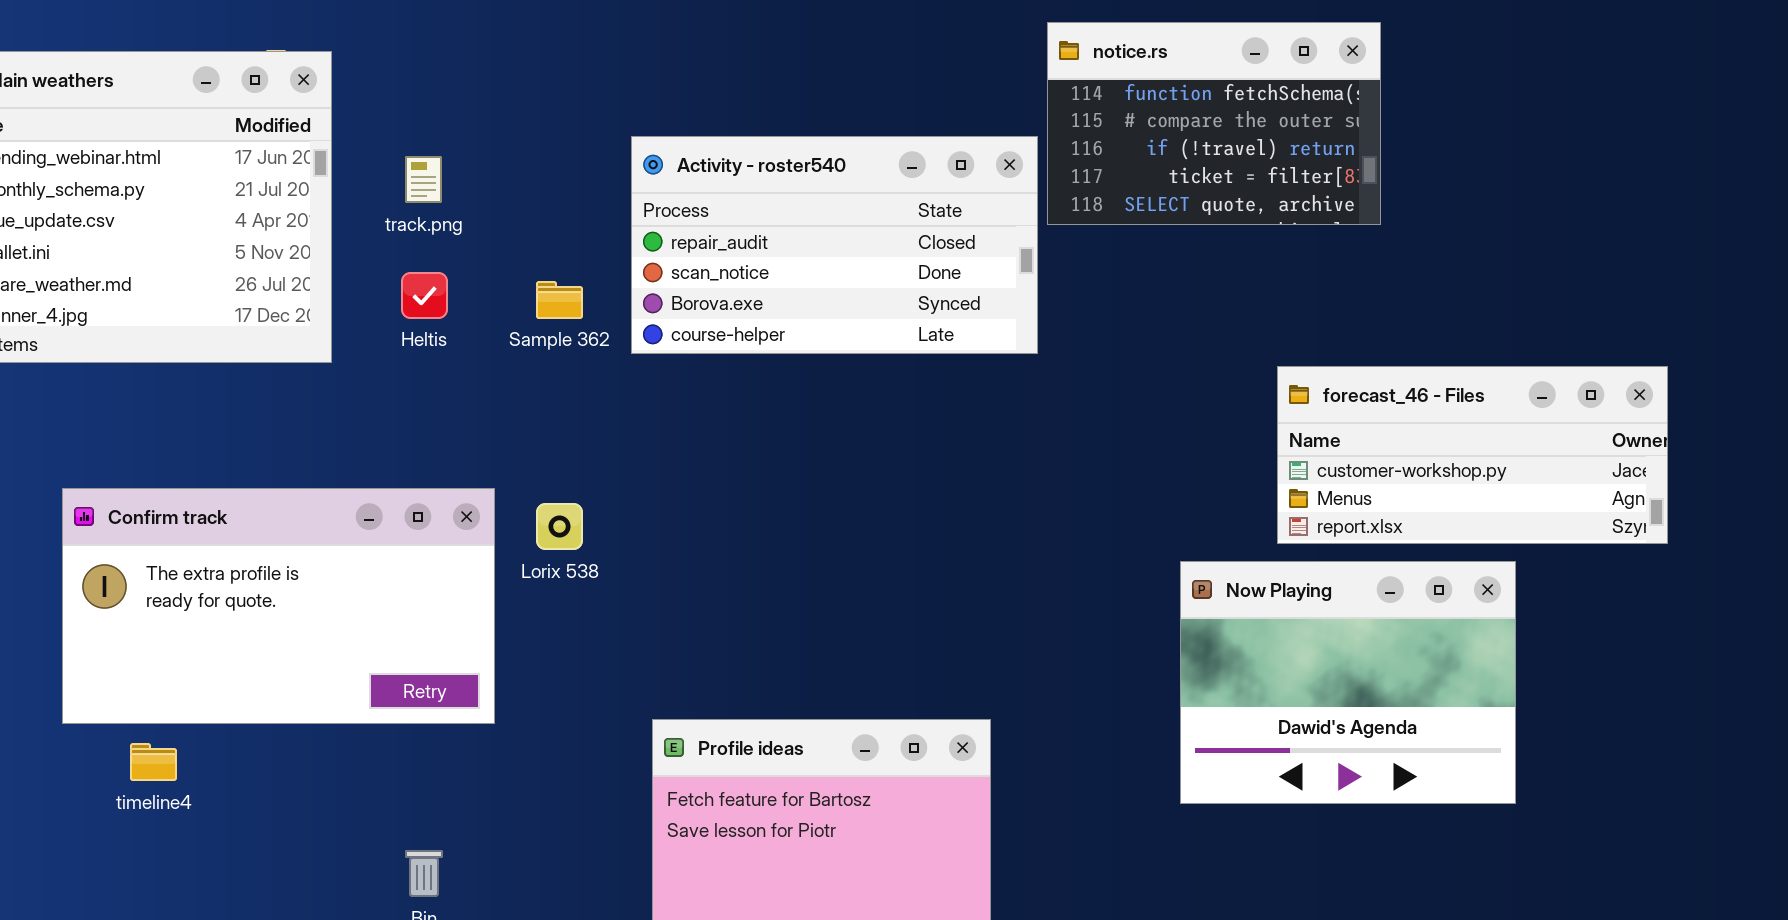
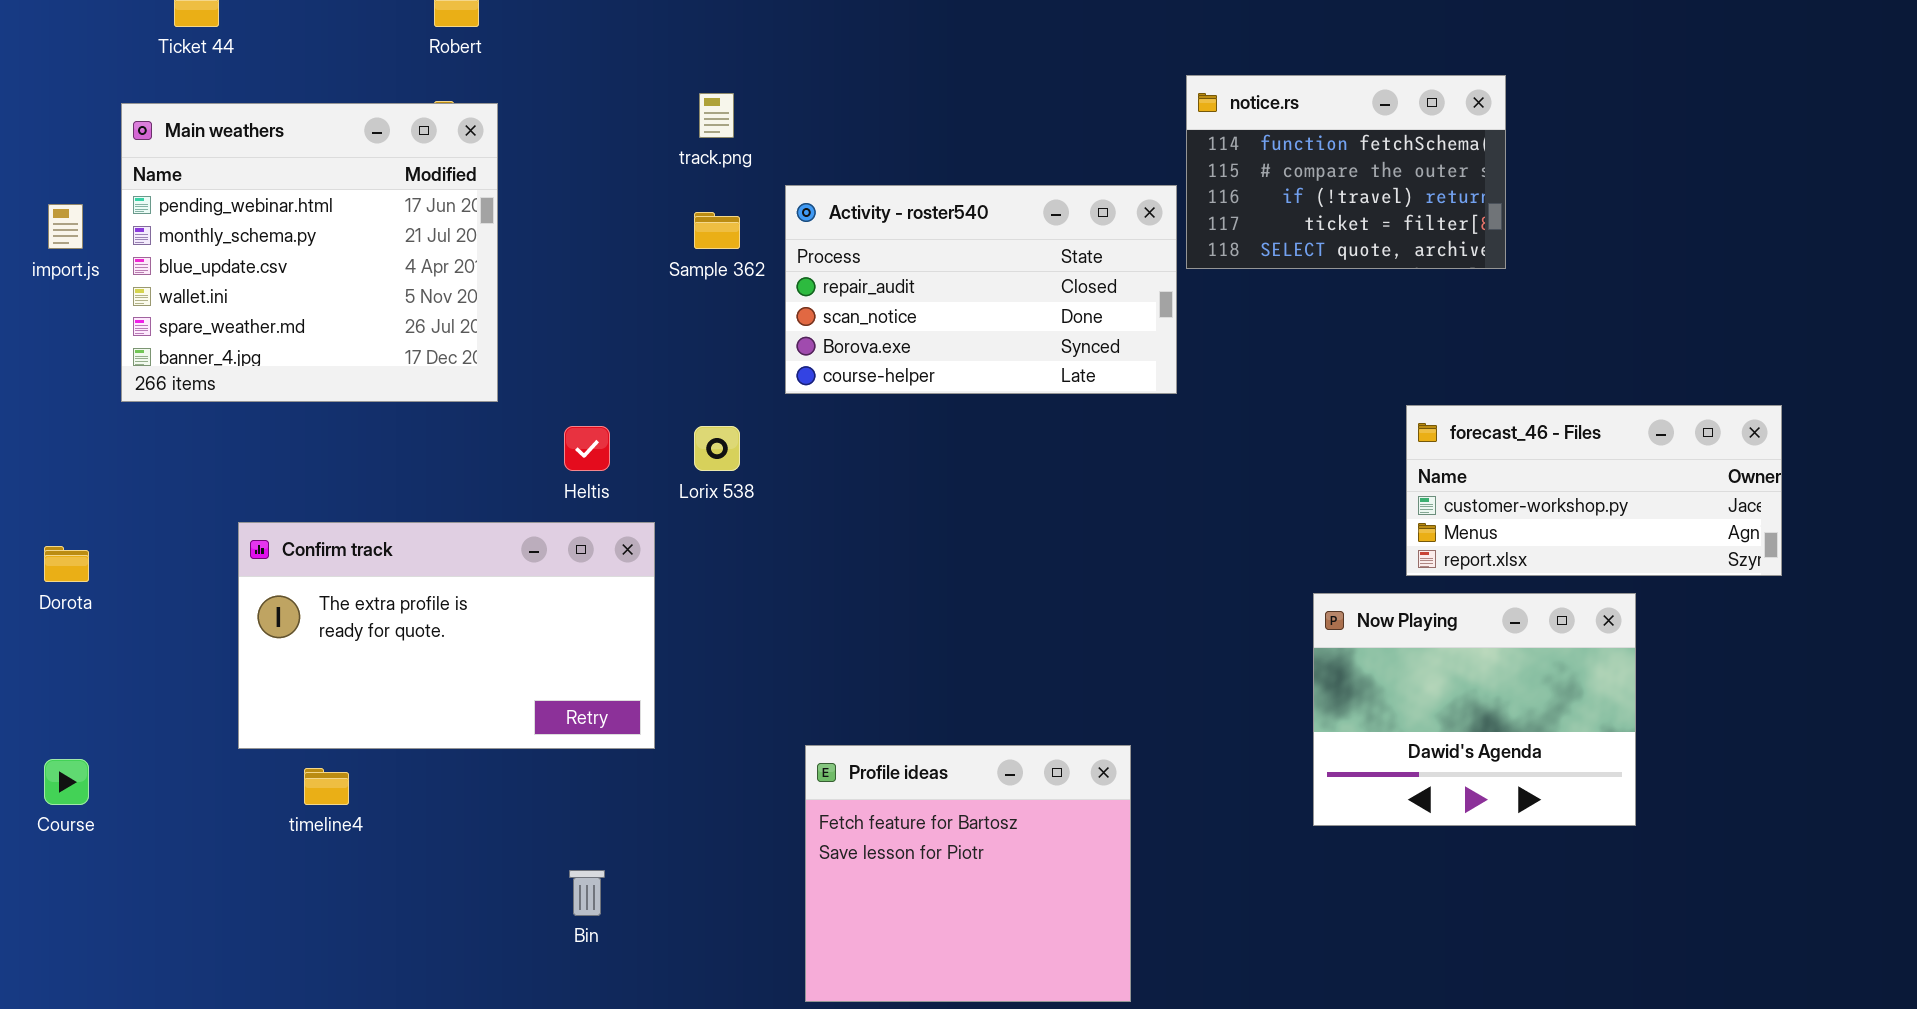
track.png: [405,156,442,203] -> [699,93,734,138], moved
Heltis: [401,272,448,319] -> [564,426,610,471], moved
Sample 362: [536,281,583,319] -> [694,212,740,249], moved
Lorix 538: [536,503,583,550] -> [694,426,740,471], moved

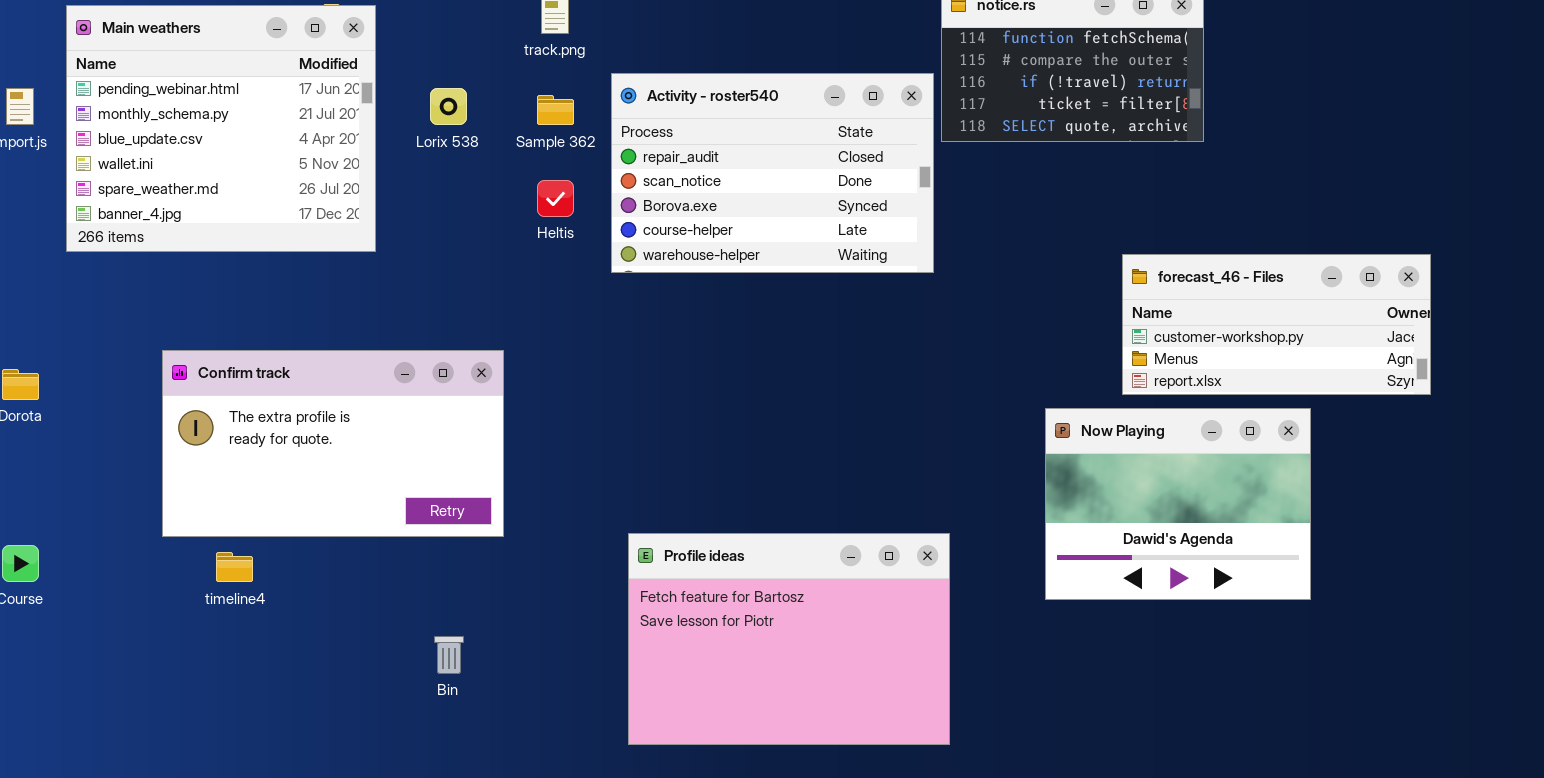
Activity - roster540: [785,185,1177,394] -> [611,73,934,273], resized
Heltis: [564,426,610,471] -> [537,180,574,217], moved
Lorix 538: [694,426,740,471] -> [430,88,467,125], moved
Profile ideas: [805,745,1131,1002] -> [628,533,950,745], resized

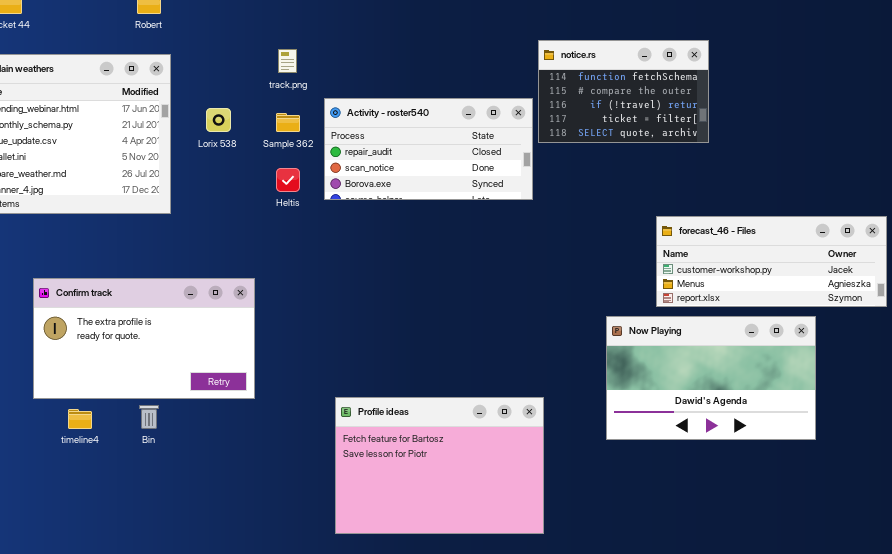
Activity - roster540: [611,73,934,273] -> [324,98,533,200], resized
forecast_46 - Files: [1122,254,1431,395] -> [656,216,887,307], resized
Now Playing: [1045,408,1311,600] -> [606,316,816,440], resized
Bin: [434,636,464,674] -> [139,405,159,429], moved

